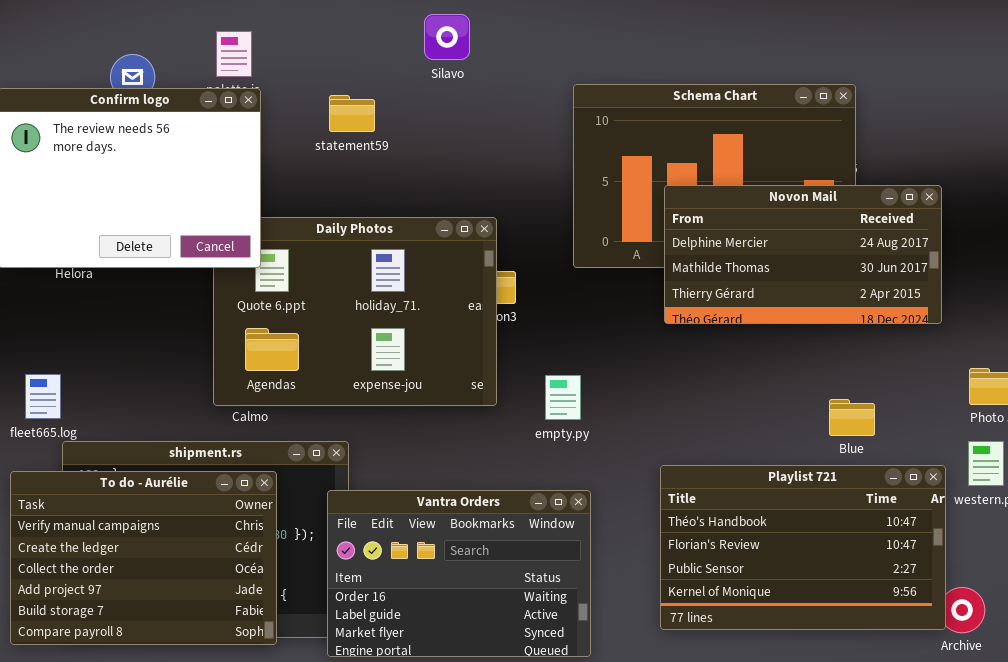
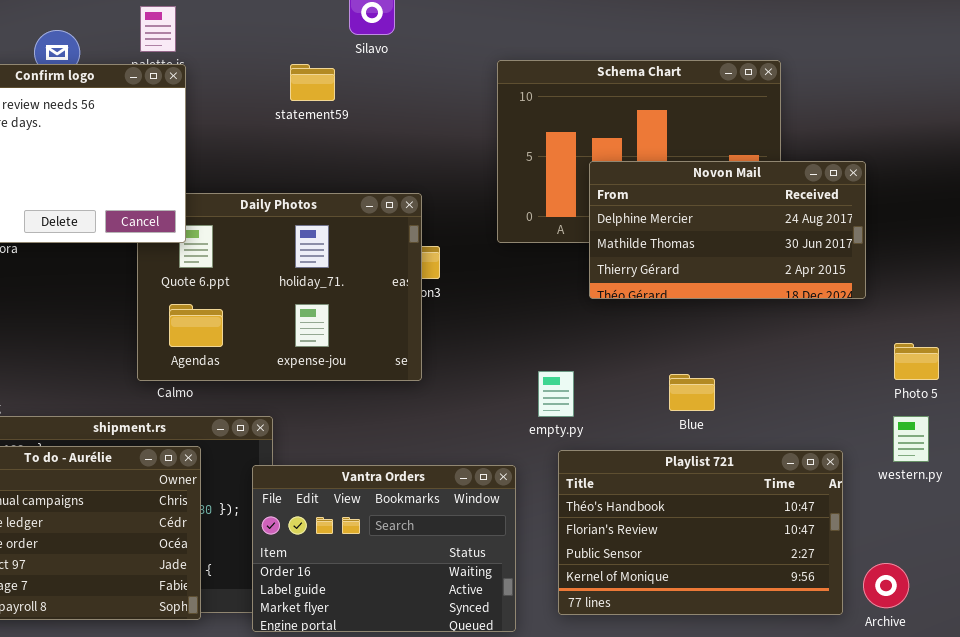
statement59: [329,95,375,132] -> [290,64,335,101], moved
empty.py: [545,375,581,420] -> [538,371,574,417], moved
Blue: [829,399,875,436] -> [669,374,715,411], moved
Playlist 721: [660,465,946,630] -> [558,450,843,615], moved

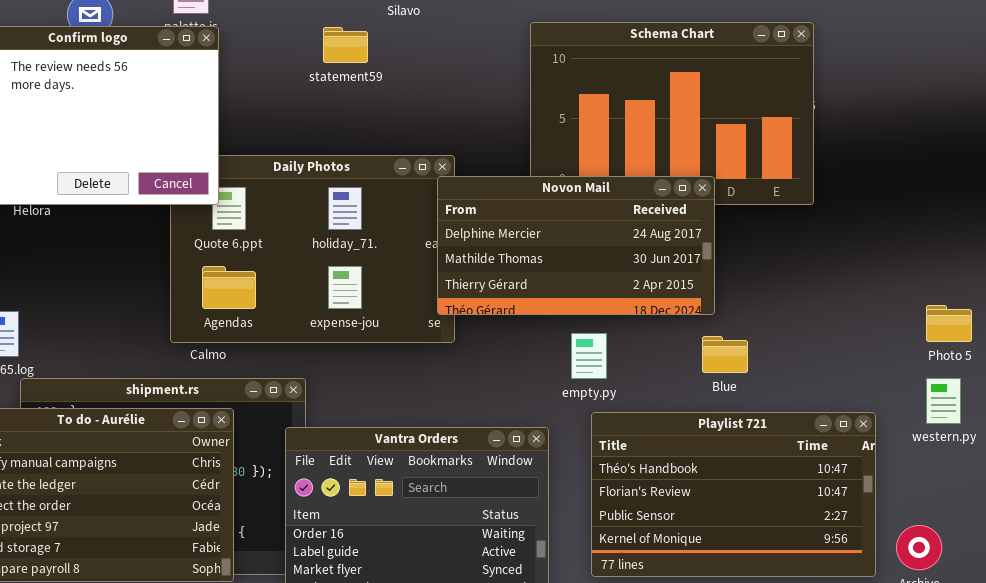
Novon Mail: [589,161,866,299] -> [437,176,715,315], moved

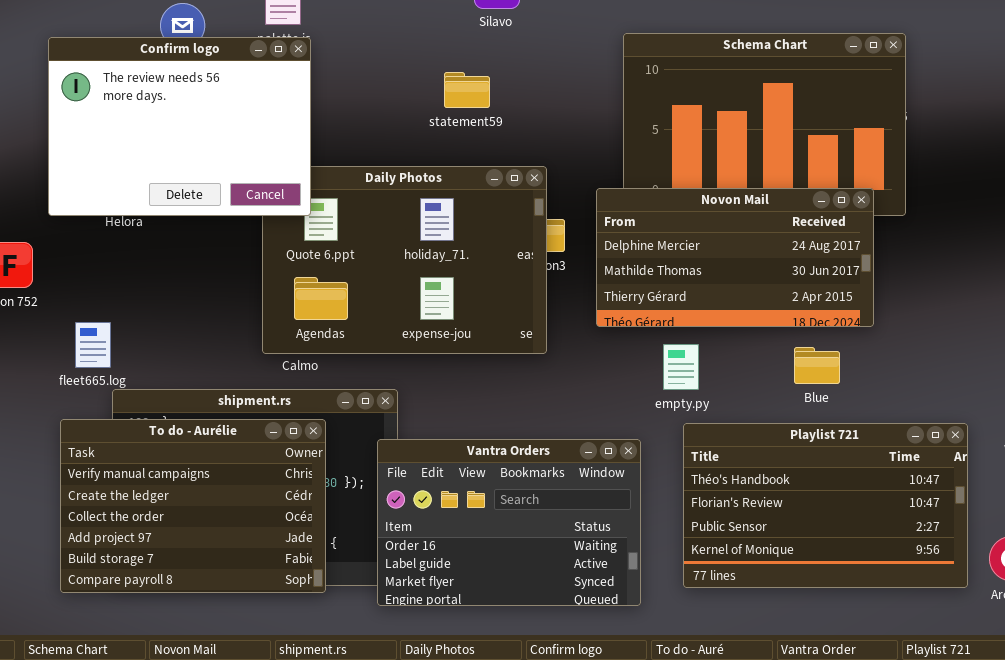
statement59: [323,27,368,63] -> [444,72,490,108], moved
Novon Mail: [437,176,715,315] -> [596,188,874,327], moved

